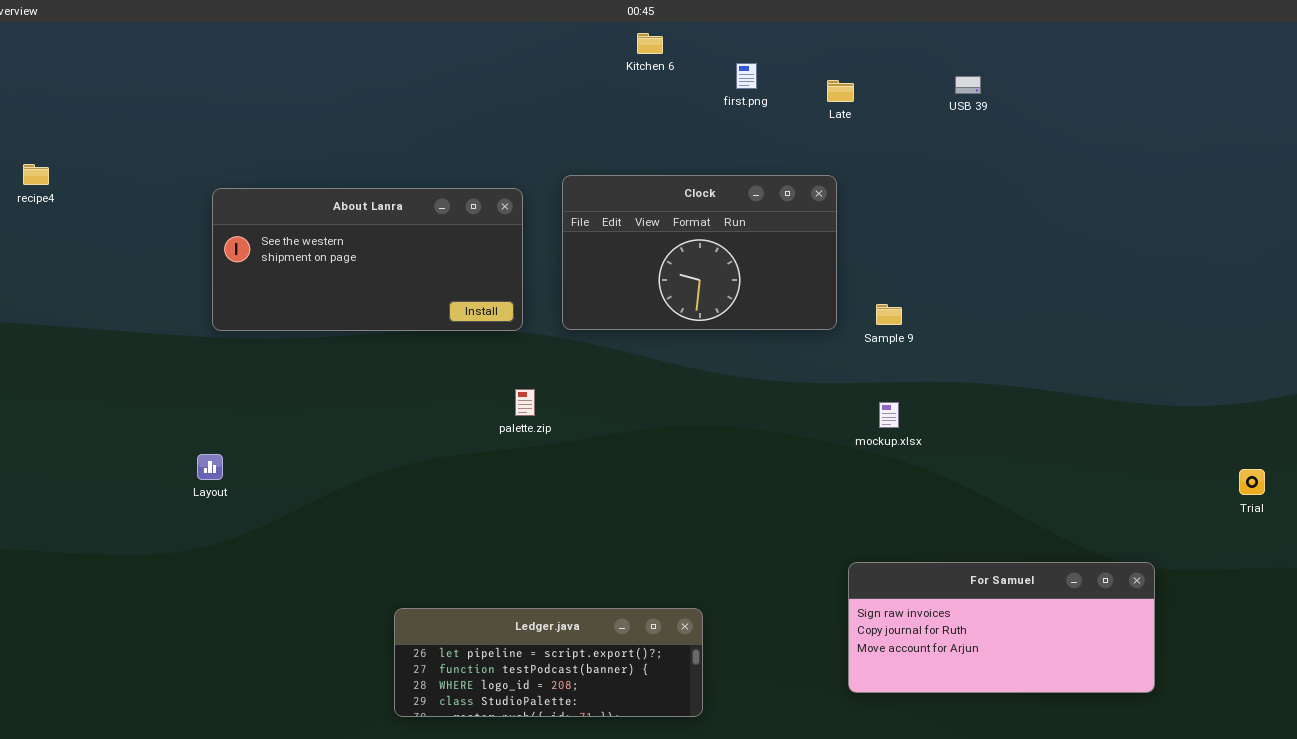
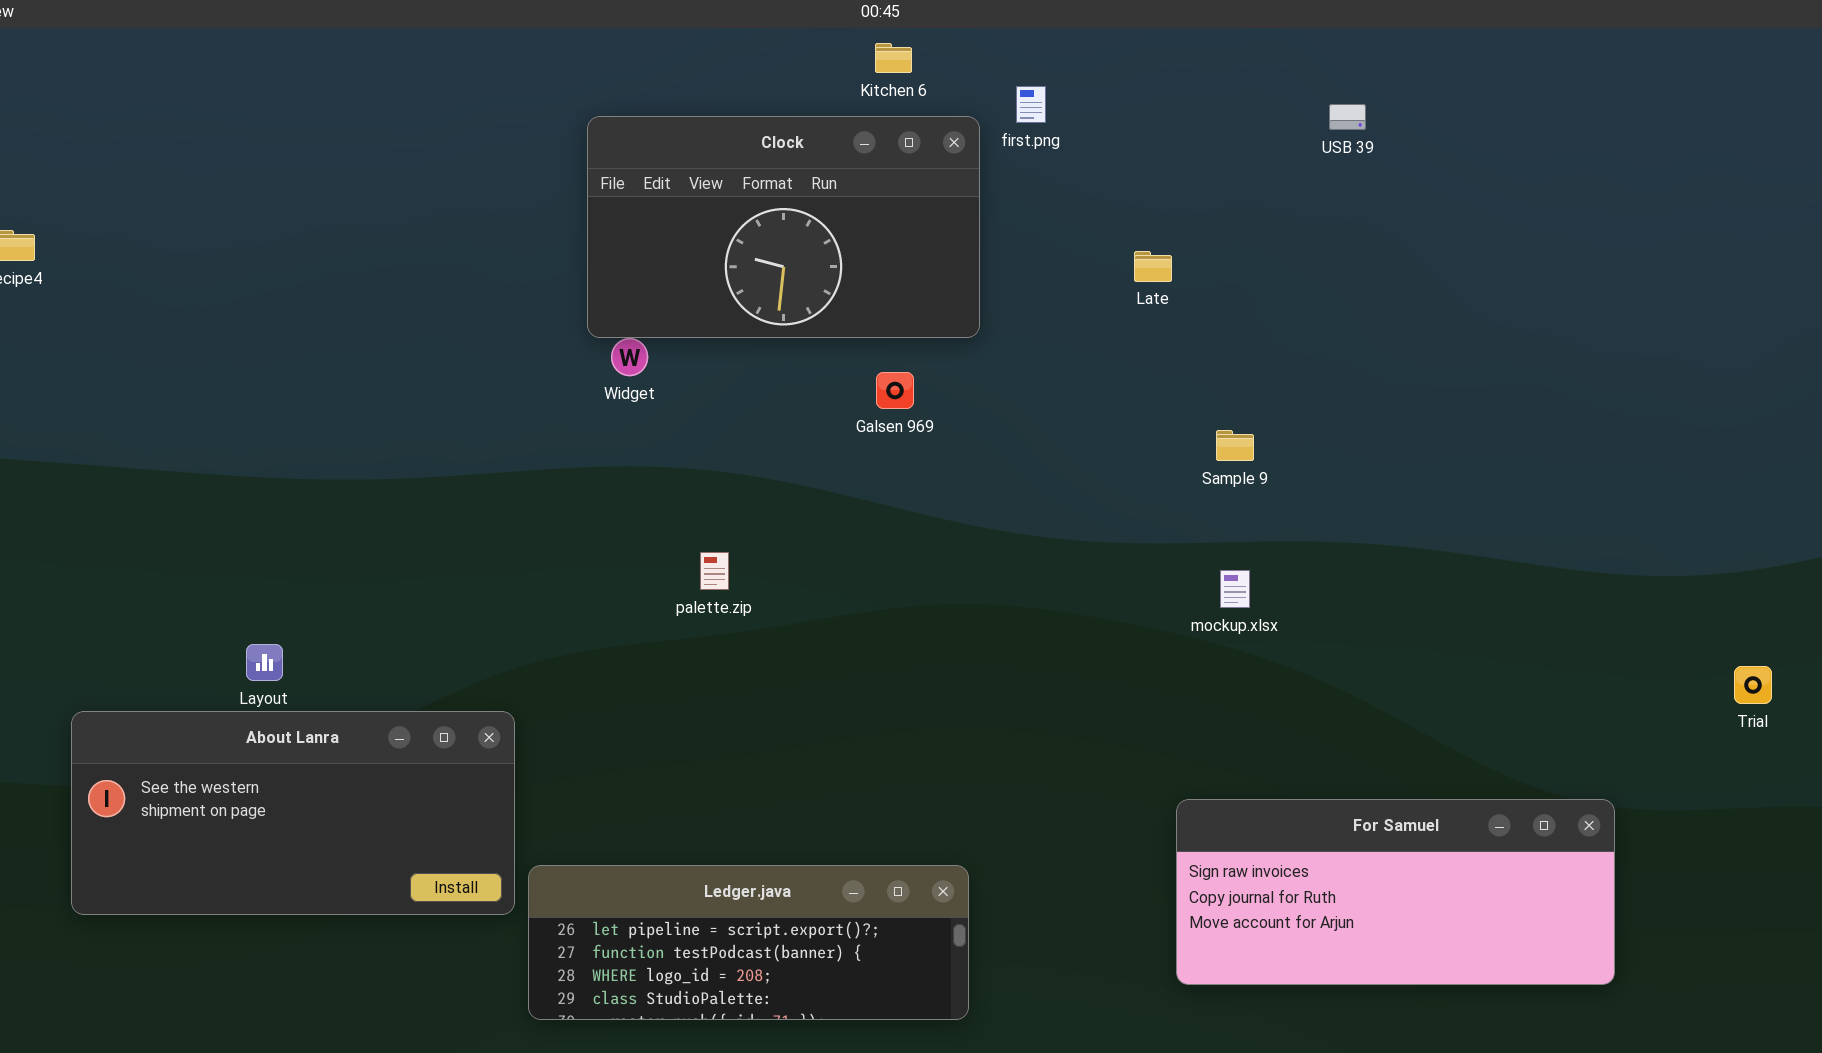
Late: [827,80,854,102] -> [1134,251,1172,282], moved
Clock: [562,175,837,330] -> [587,116,980,338], moved
About Lanra: [212,188,523,331] -> [71,711,515,915], moved

